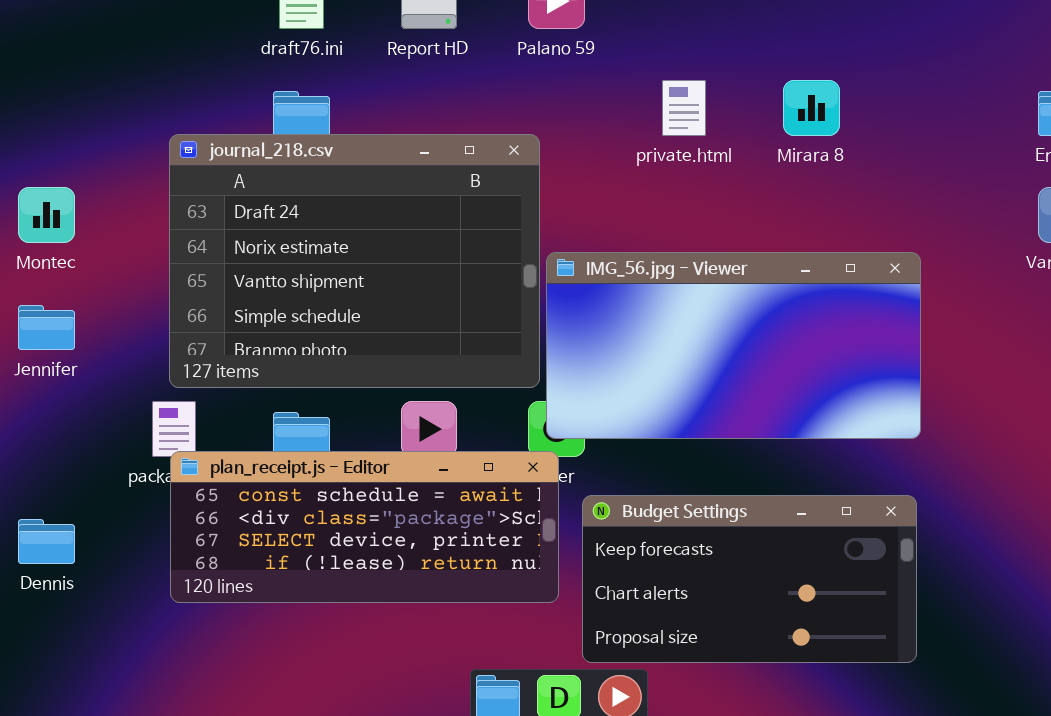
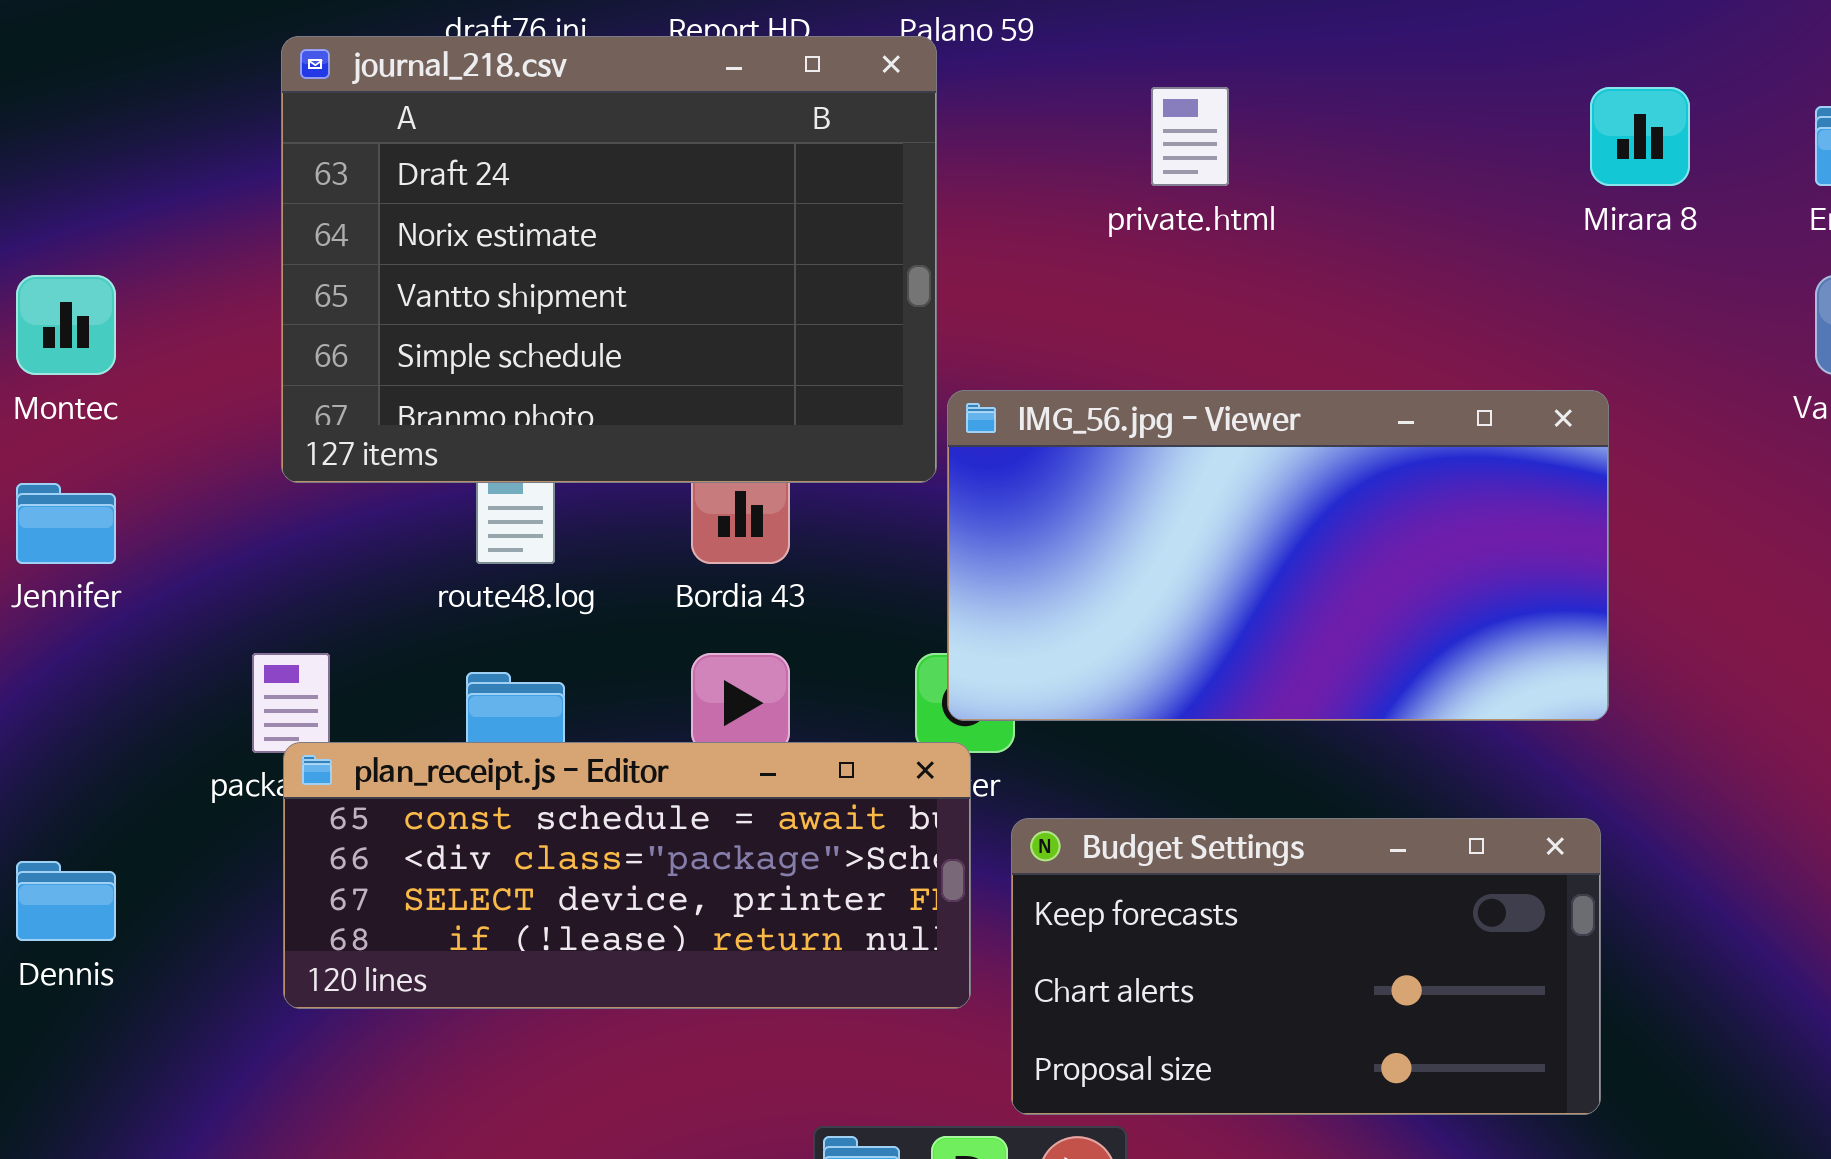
Mirara 8: [783,80,840,136] -> [1590,87,1690,186], moved
journal_218.csv: [169,134,540,388] -> [281,36,937,483], moved

